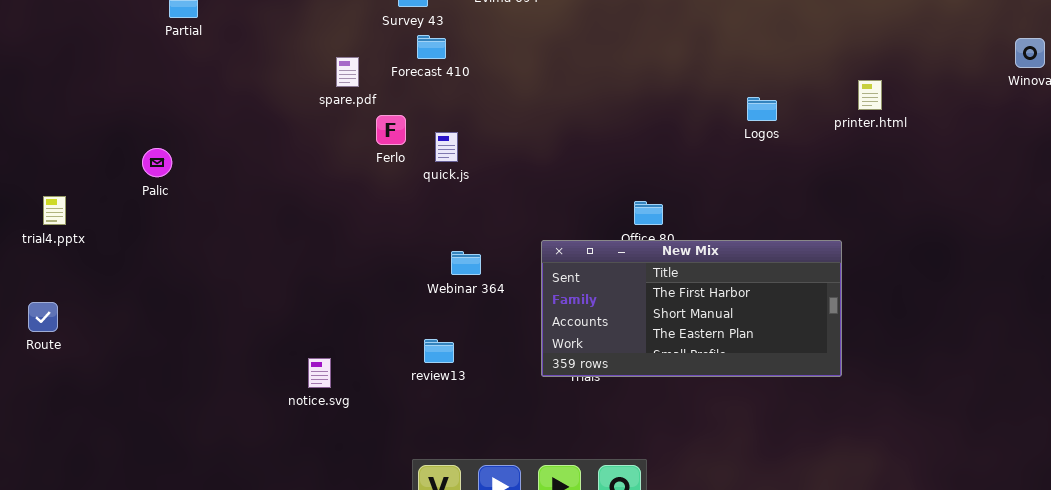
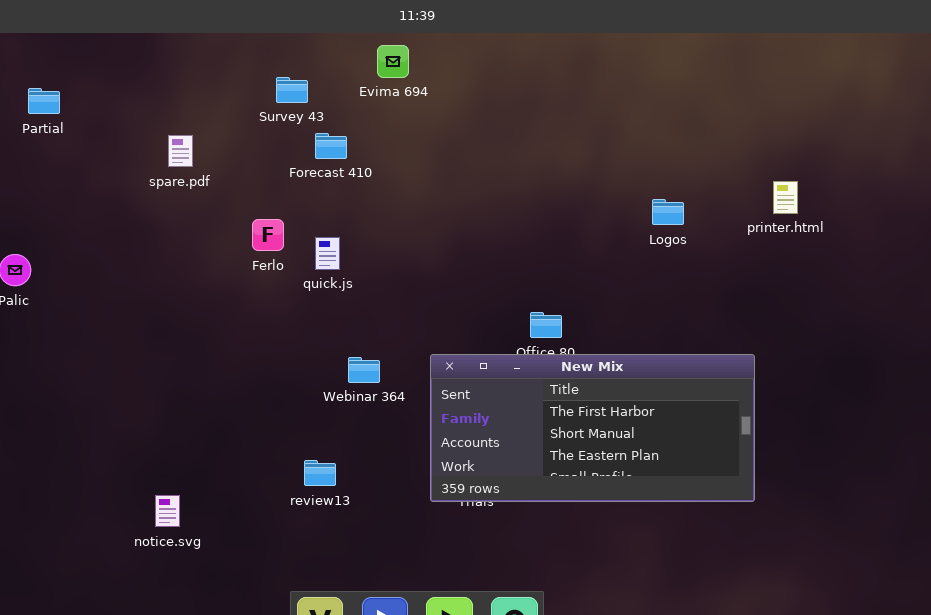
Forecast 410: [417,35,446,59] -> [315,133,347,159], moved
spare.pdf: [336,57,359,87] -> [168,135,193,167], moved
Webinar 364: [451,251,481,275] -> [348,357,380,383], moved
notice.svg: [308,358,331,388] -> [155,495,180,527], moved

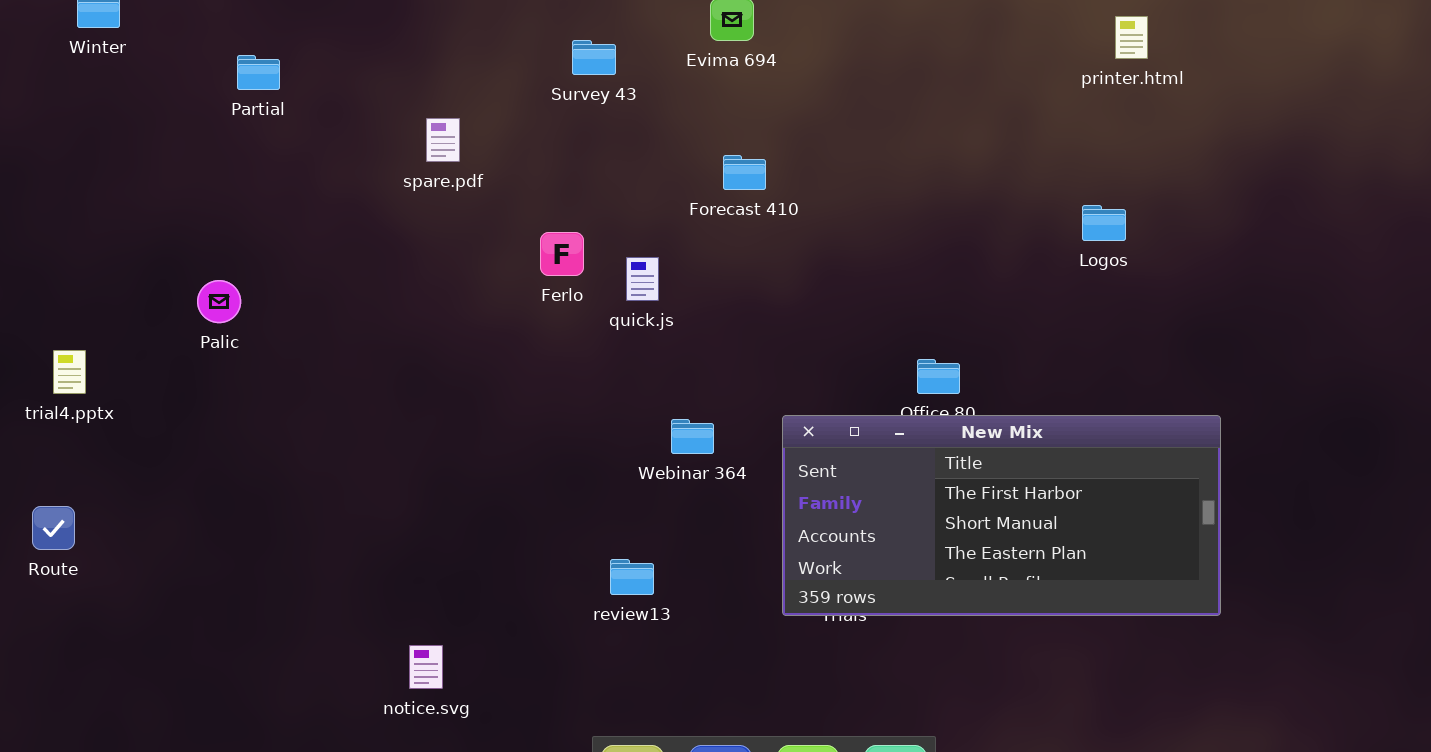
Forecast 410: [315,133,347,159] -> [723,155,766,190], moved
printer.html: [773,181,798,214] -> [1115,16,1148,59], moved
notice.svg: [155,495,180,527] -> [409,645,443,689], moved

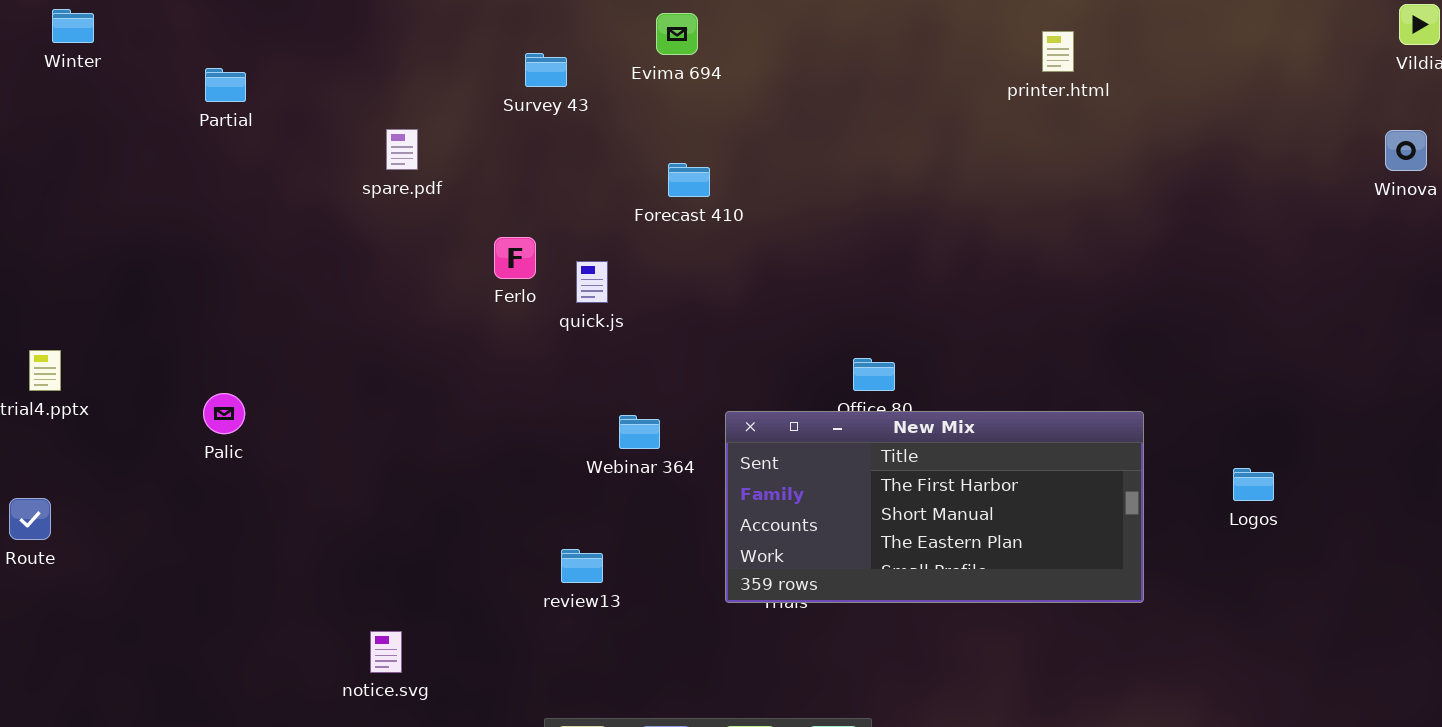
Logos: [1082,205,1126,241] -> [1233,468,1274,501], moved
Palic: [197,280,241,323] -> [203,393,245,434], moved

